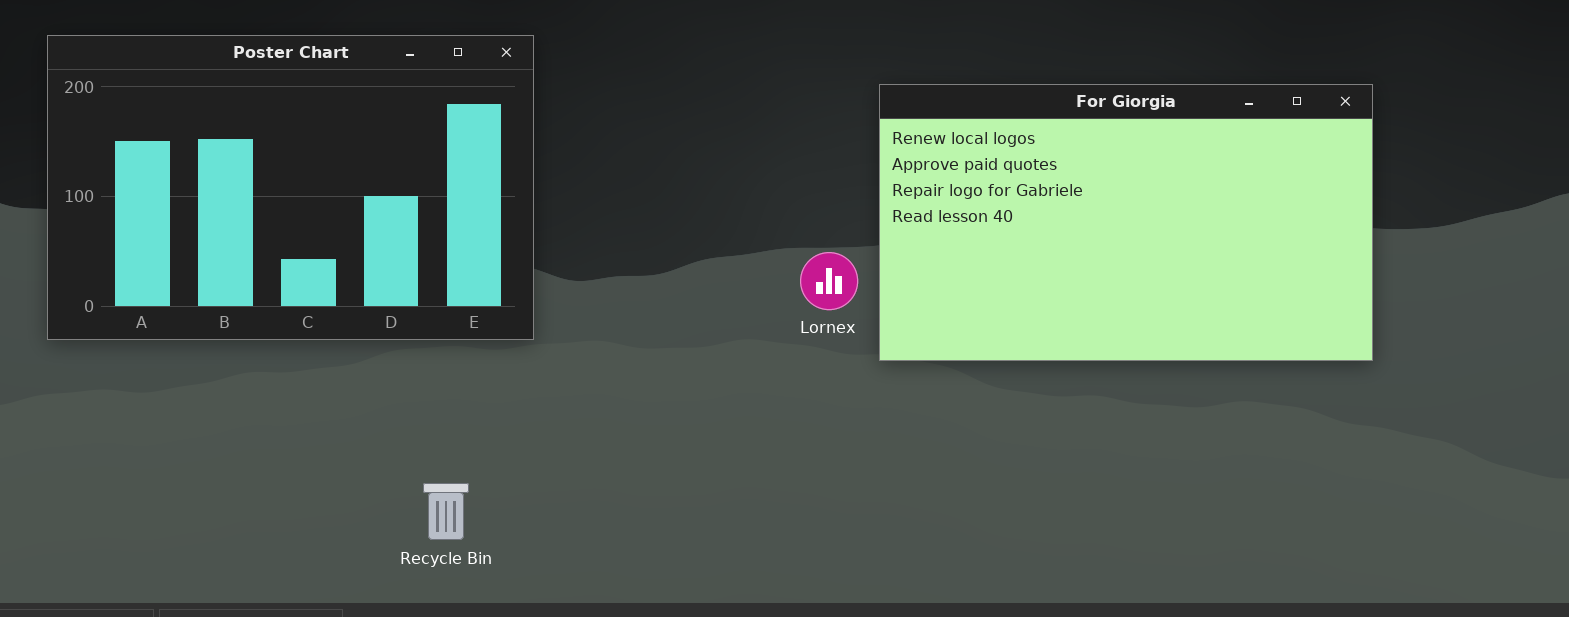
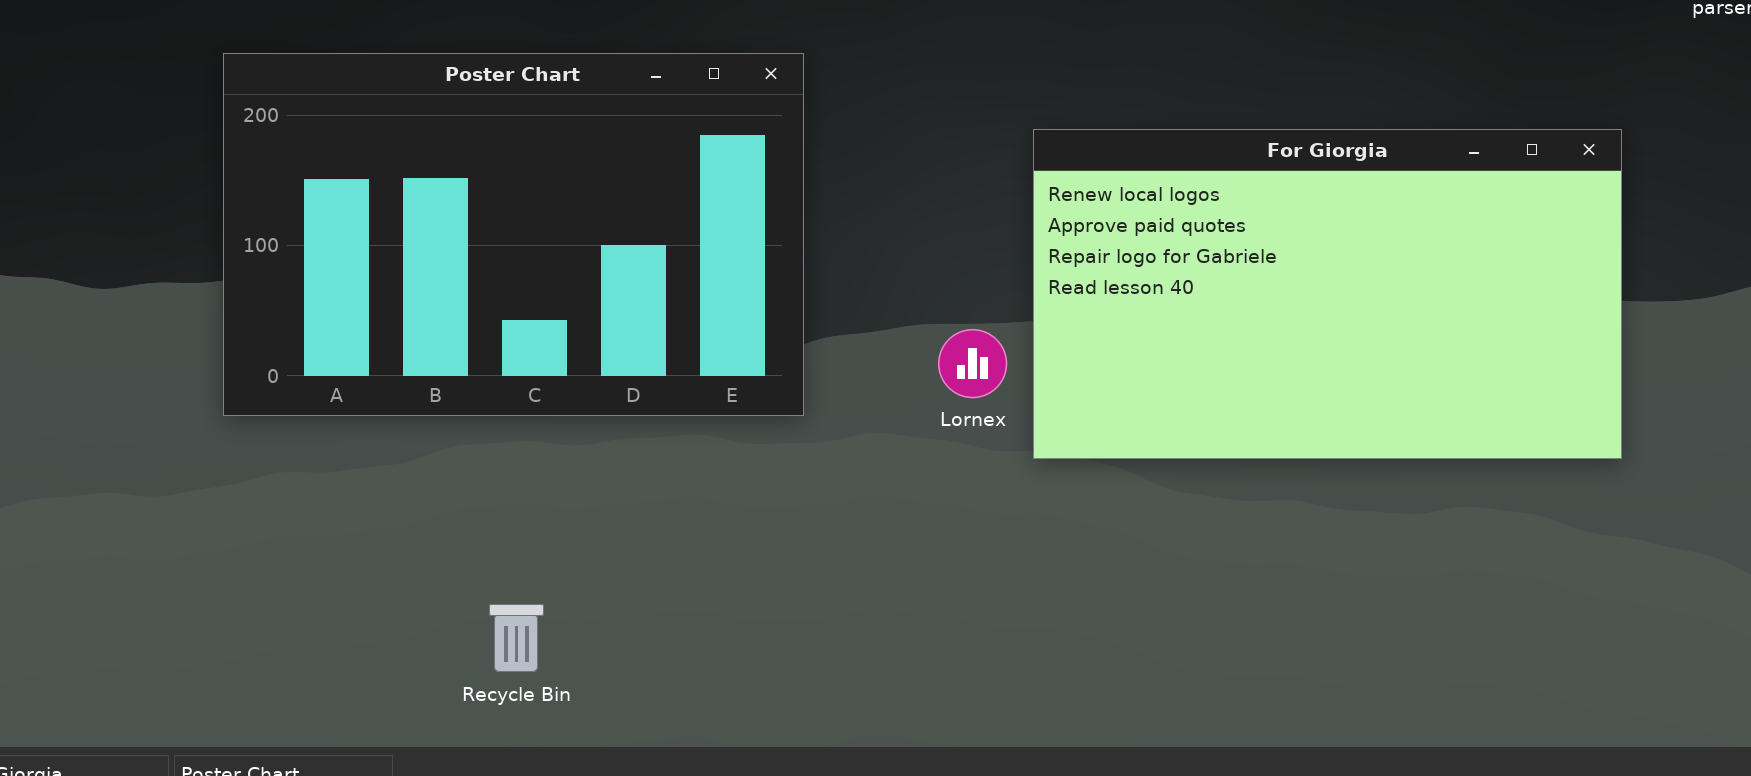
Poster Chart: [47,35,534,340] -> [223,53,804,416], moved

